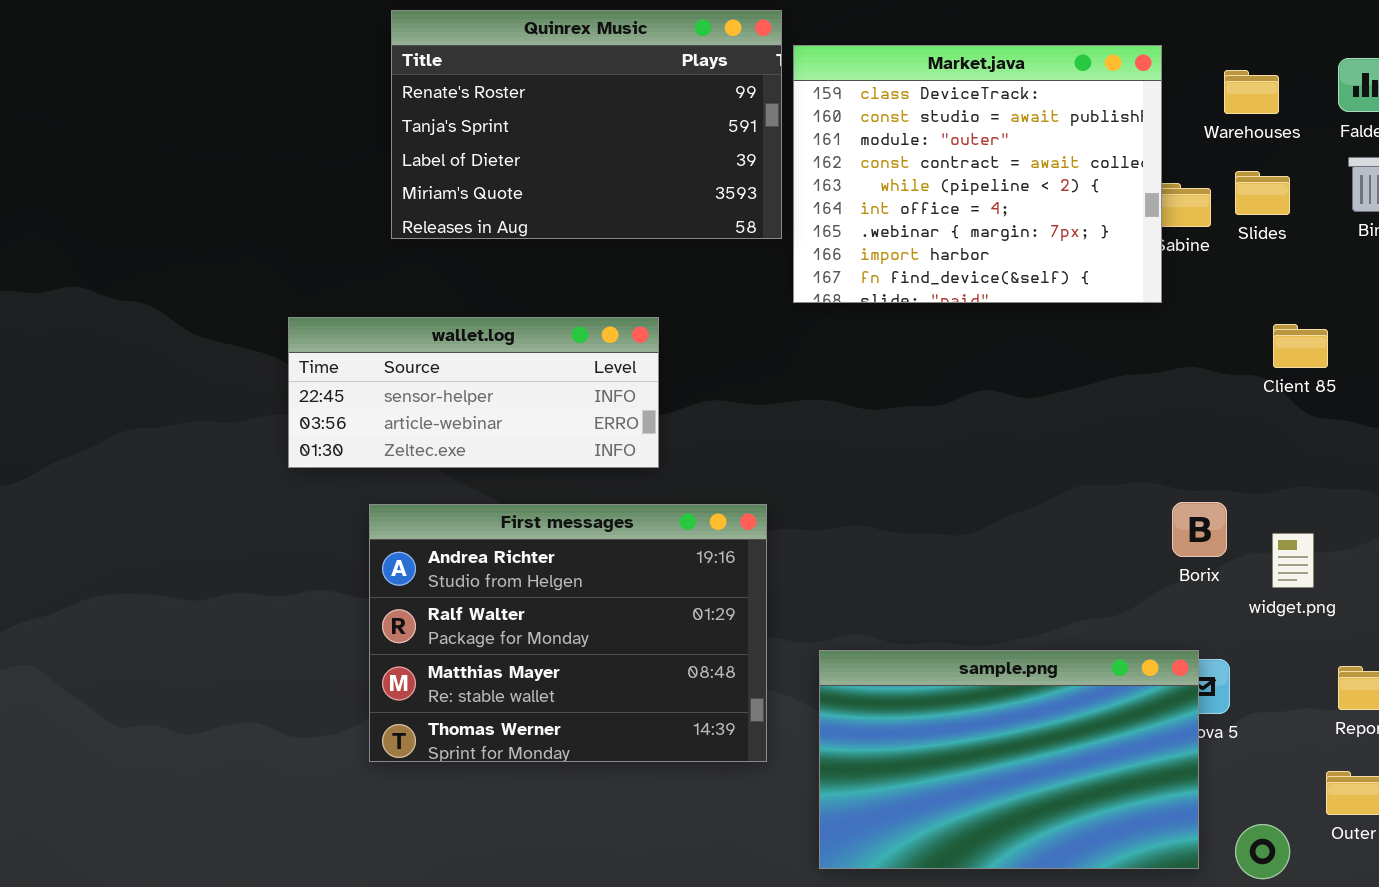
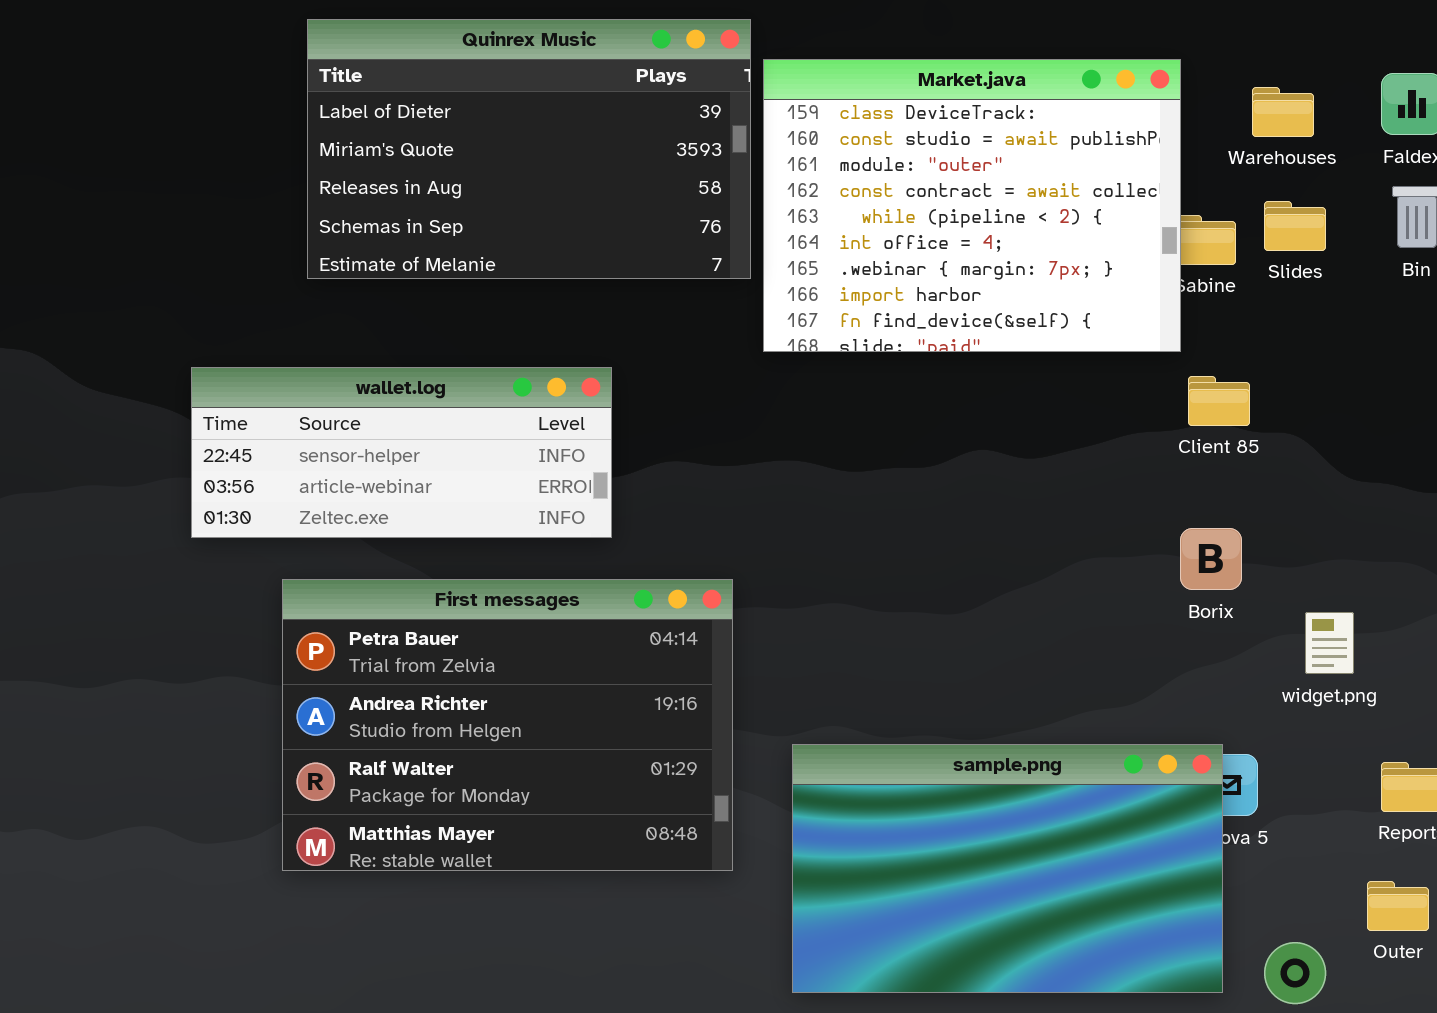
Quinrex Music: [391,10,782,239] -> [307,19,751,279], scrolled down 2 rows
Client 85: [1273,324,1328,368] -> [1188,376,1250,426], moved
Borix: [1172,502,1227,557] -> [1180,528,1242,590], moved
First messages: [369,504,767,762] -> [282,579,733,871], scrolled up 1 row

